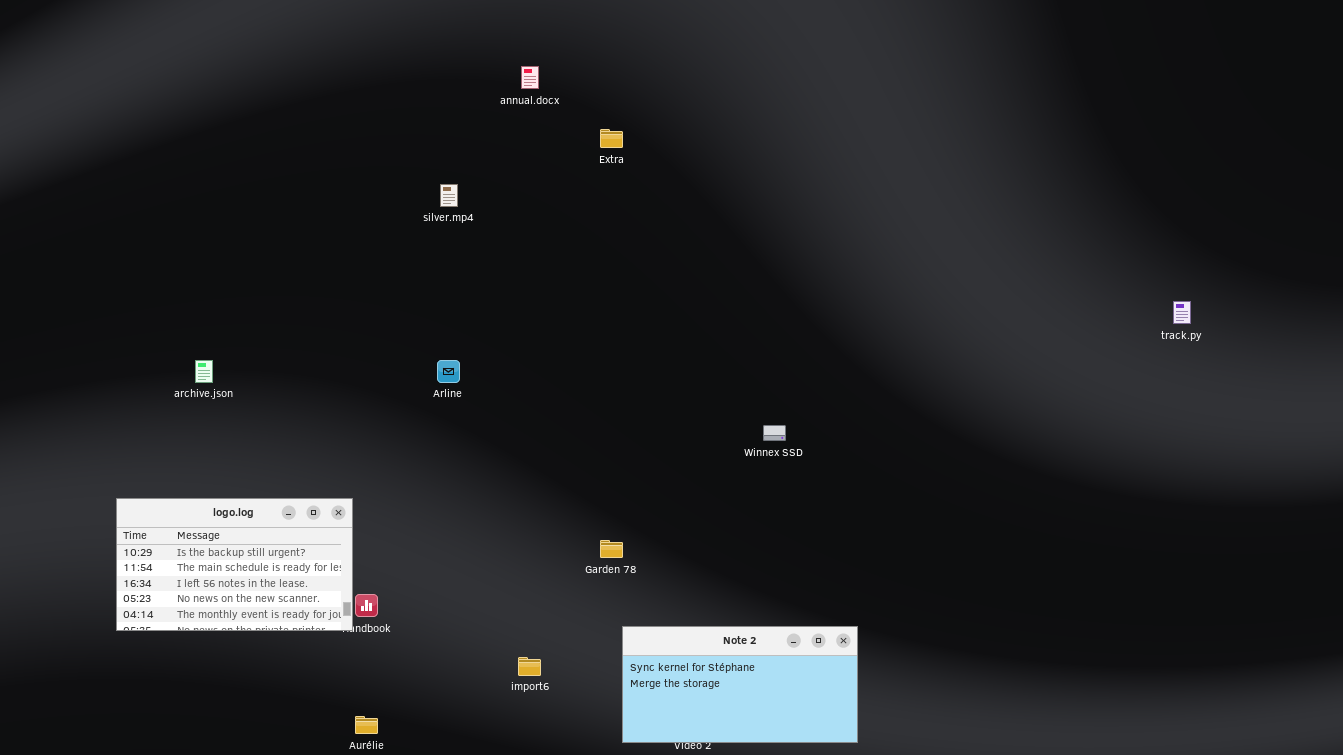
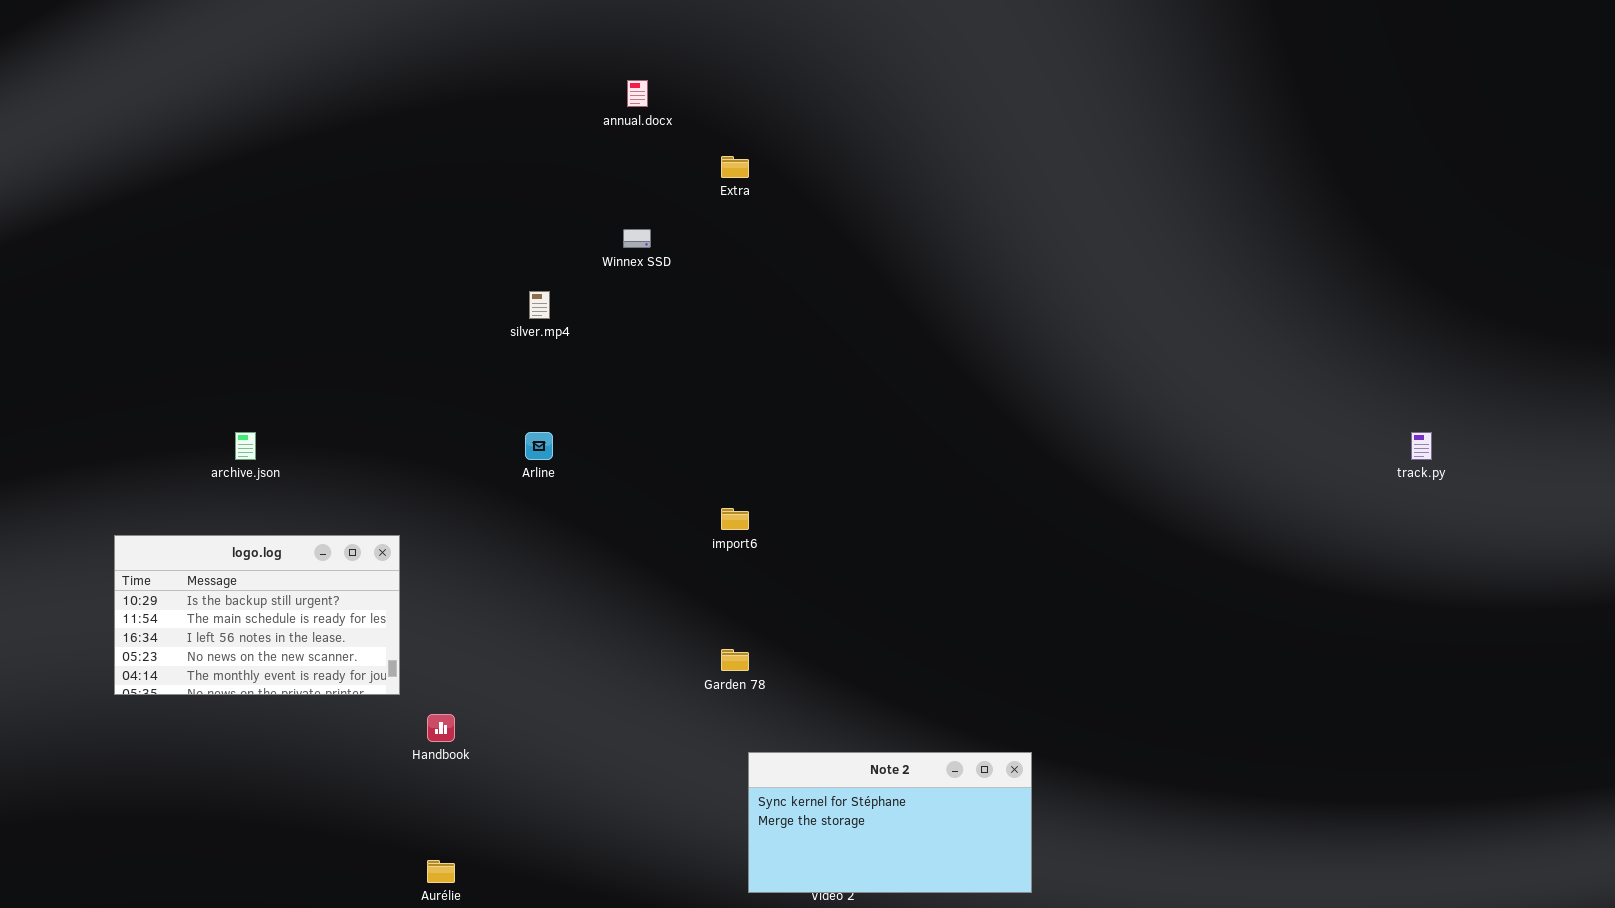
silver.mp4: [440,184,458,207] -> [529,291,550,319], moved
track.py: [1173,301,1191,324] -> [1411,432,1432,460], moved
Winnex SSD: [763,425,786,441] -> [623,229,651,248], moved
logo.log: [116,498,353,631] -> [114,535,400,695], moved
import6: [518,657,541,676] -> [721,508,749,530], moved

